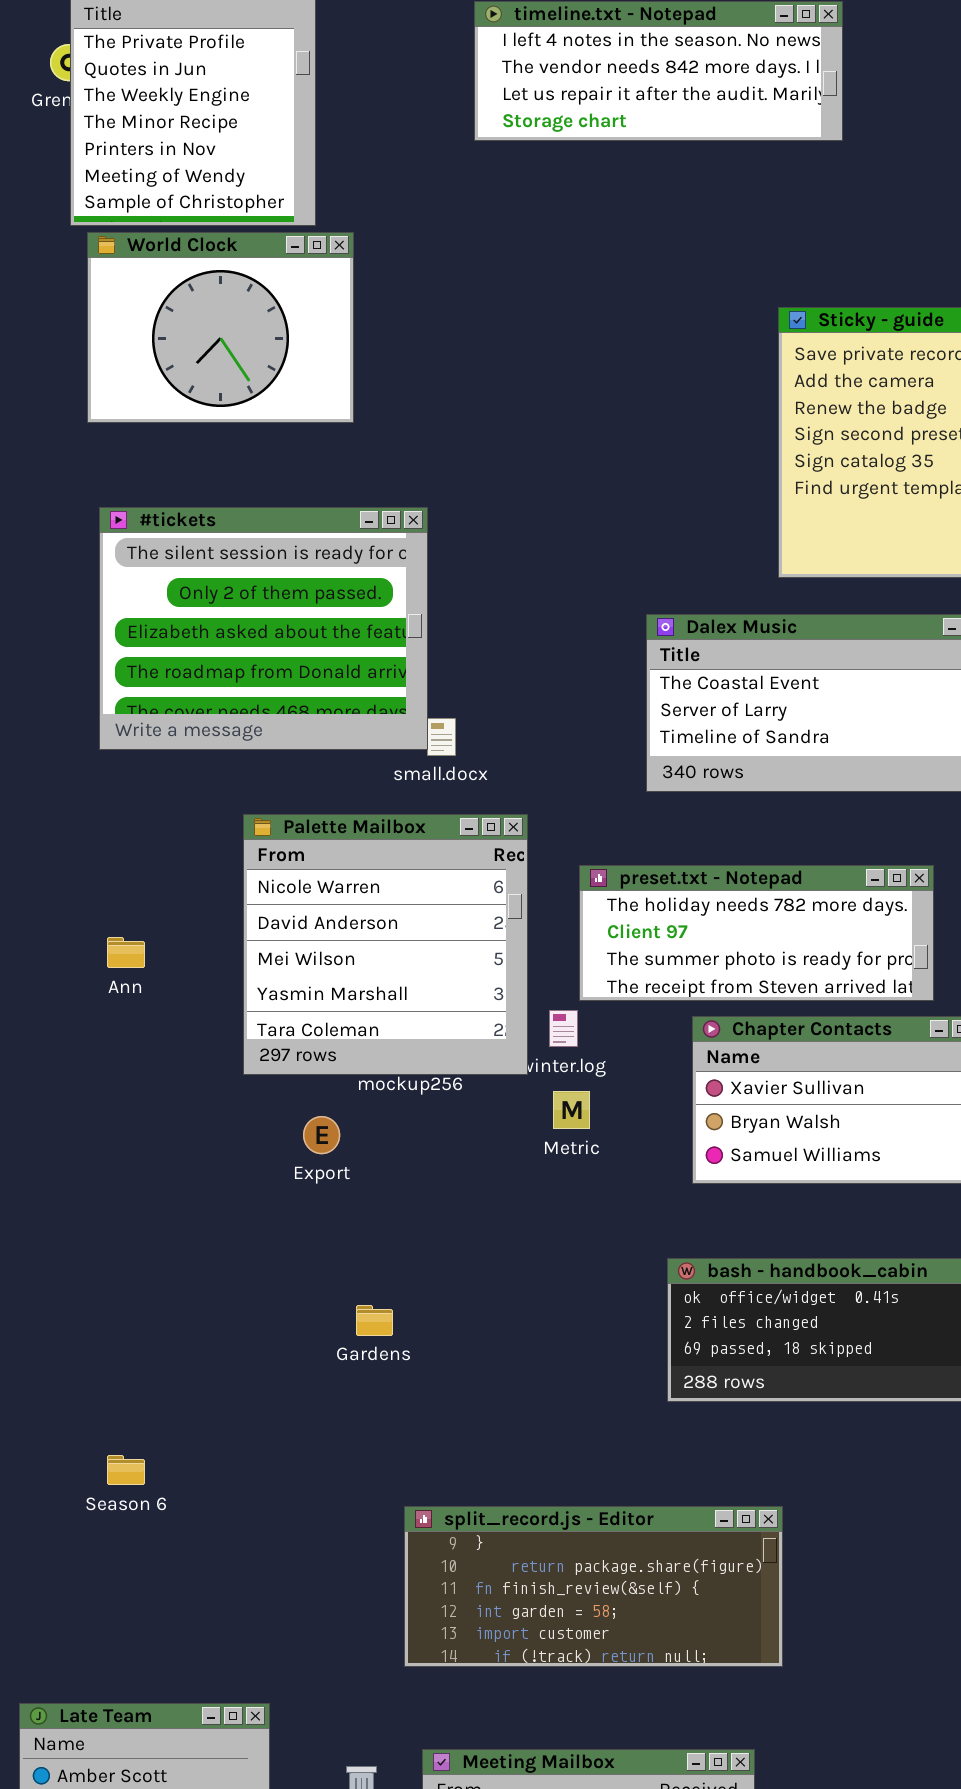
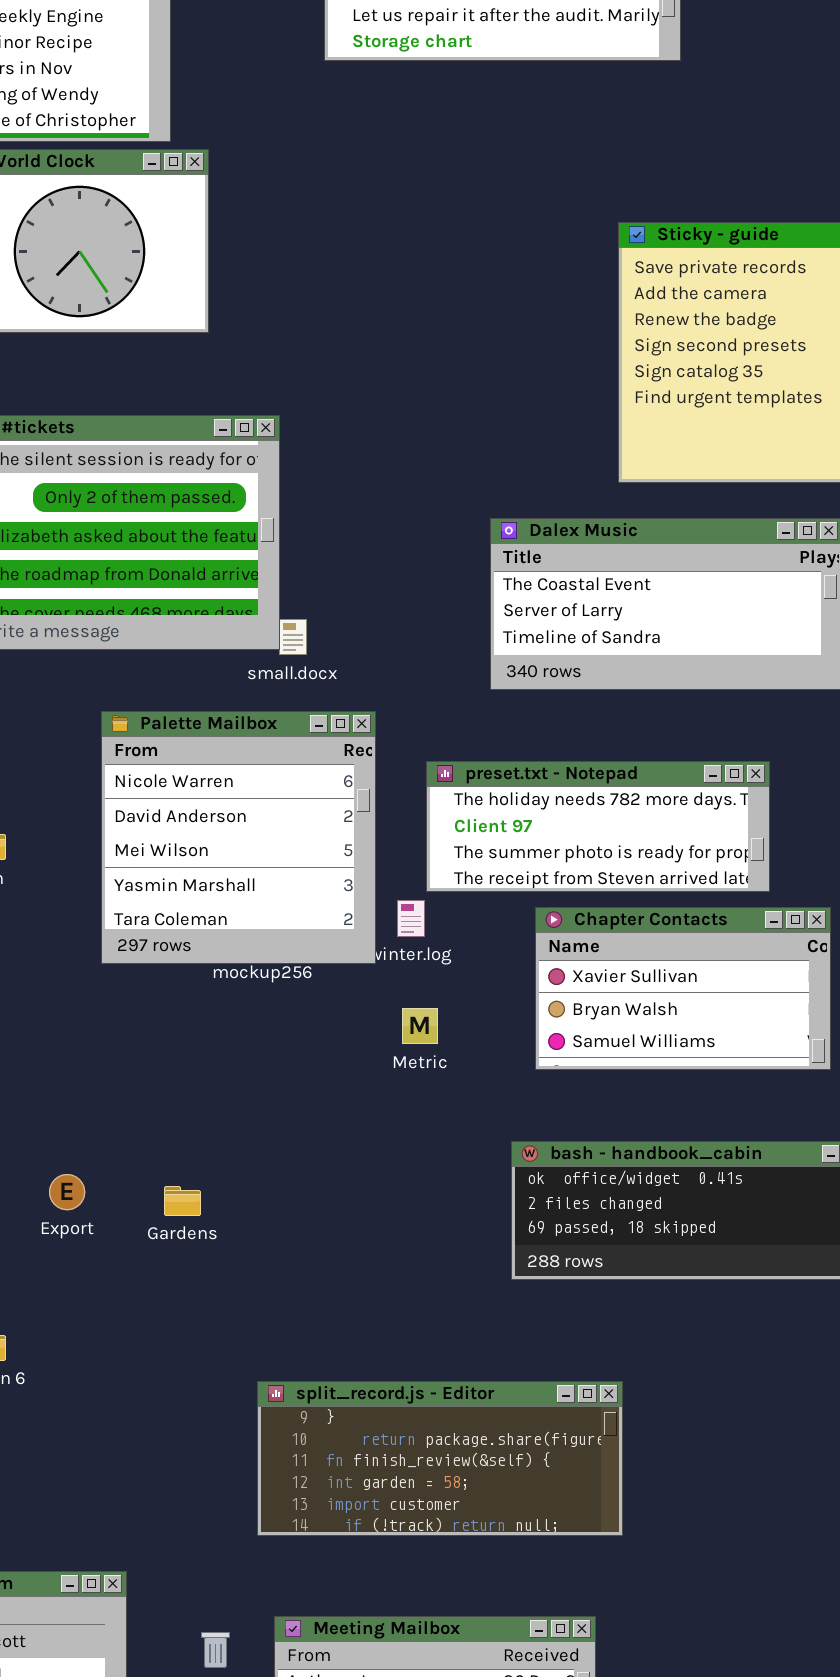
Metric: [553,1091,590,1129] -> [402,1008,438,1044], moved
Export: [303,1116,340,1154] -> [49,1174,85,1210], moved
Gardens: [356,1305,393,1336] -> [164,1186,201,1216], moved

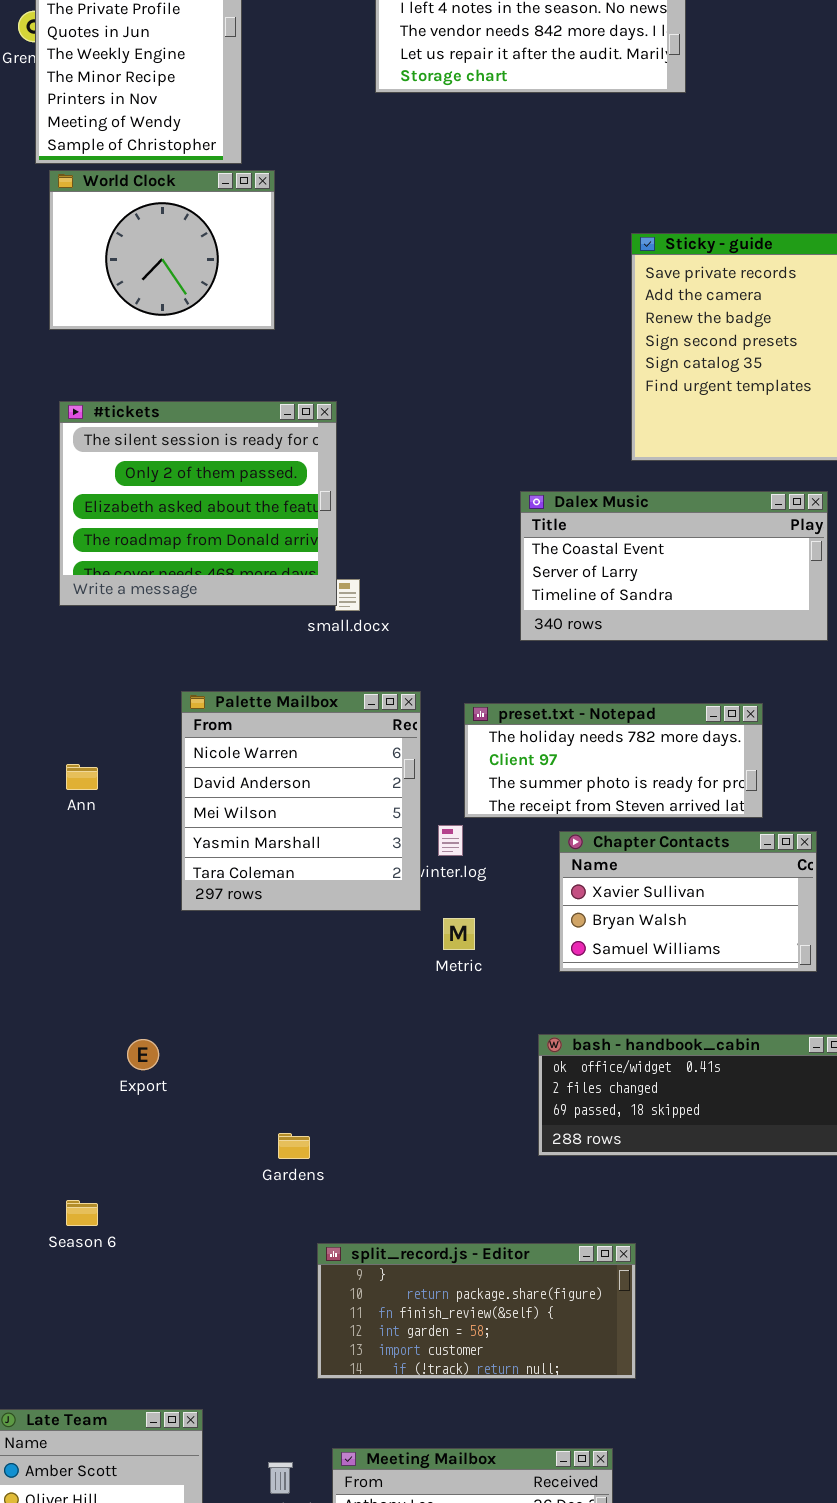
Palette Mailbox: [101,711,376,964] -> [181,691,421,911], moved
Export: [49,1174,85,1210] -> [127,1039,159,1070], moved
Gardens: [164,1186,201,1216] -> [278,1133,310,1159], moved

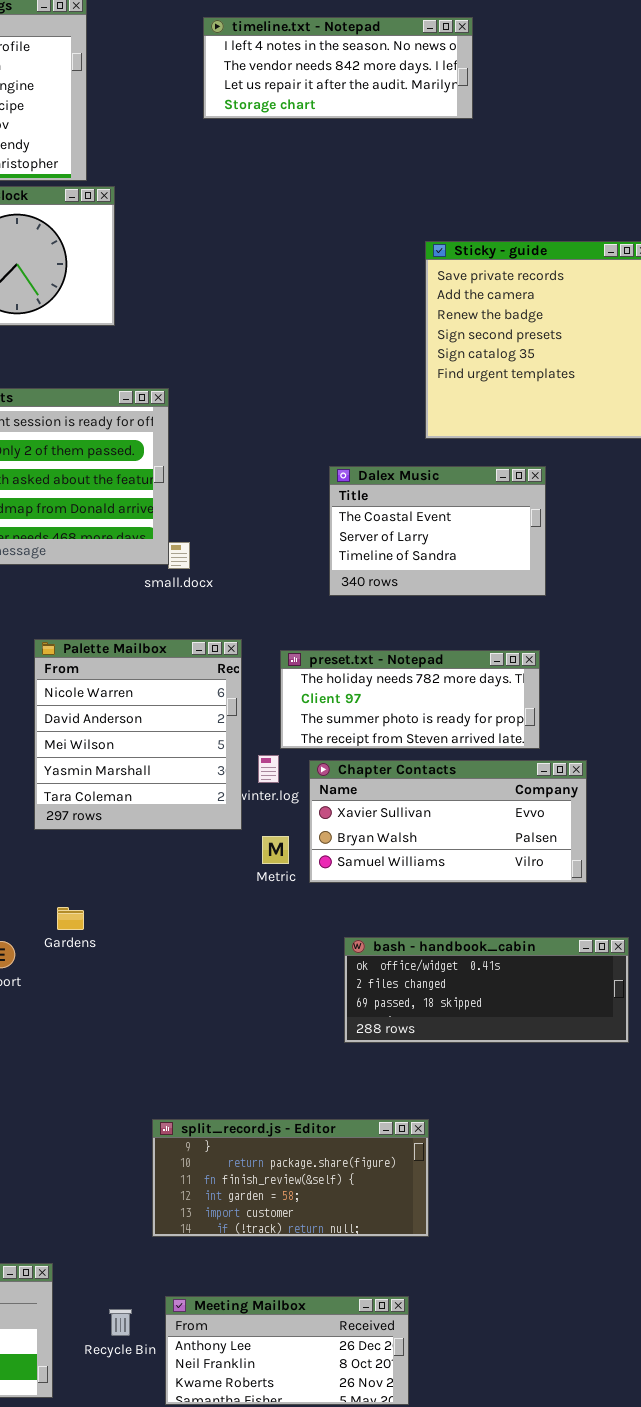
Dalex Music: [520,491,828,641] -> [329,466,546,596], resized
Chapter Contacts: [559,831,817,972] -> [309,760,587,883], resized
Gardens: [278,1133,310,1159] -> [57,907,84,930], moved

